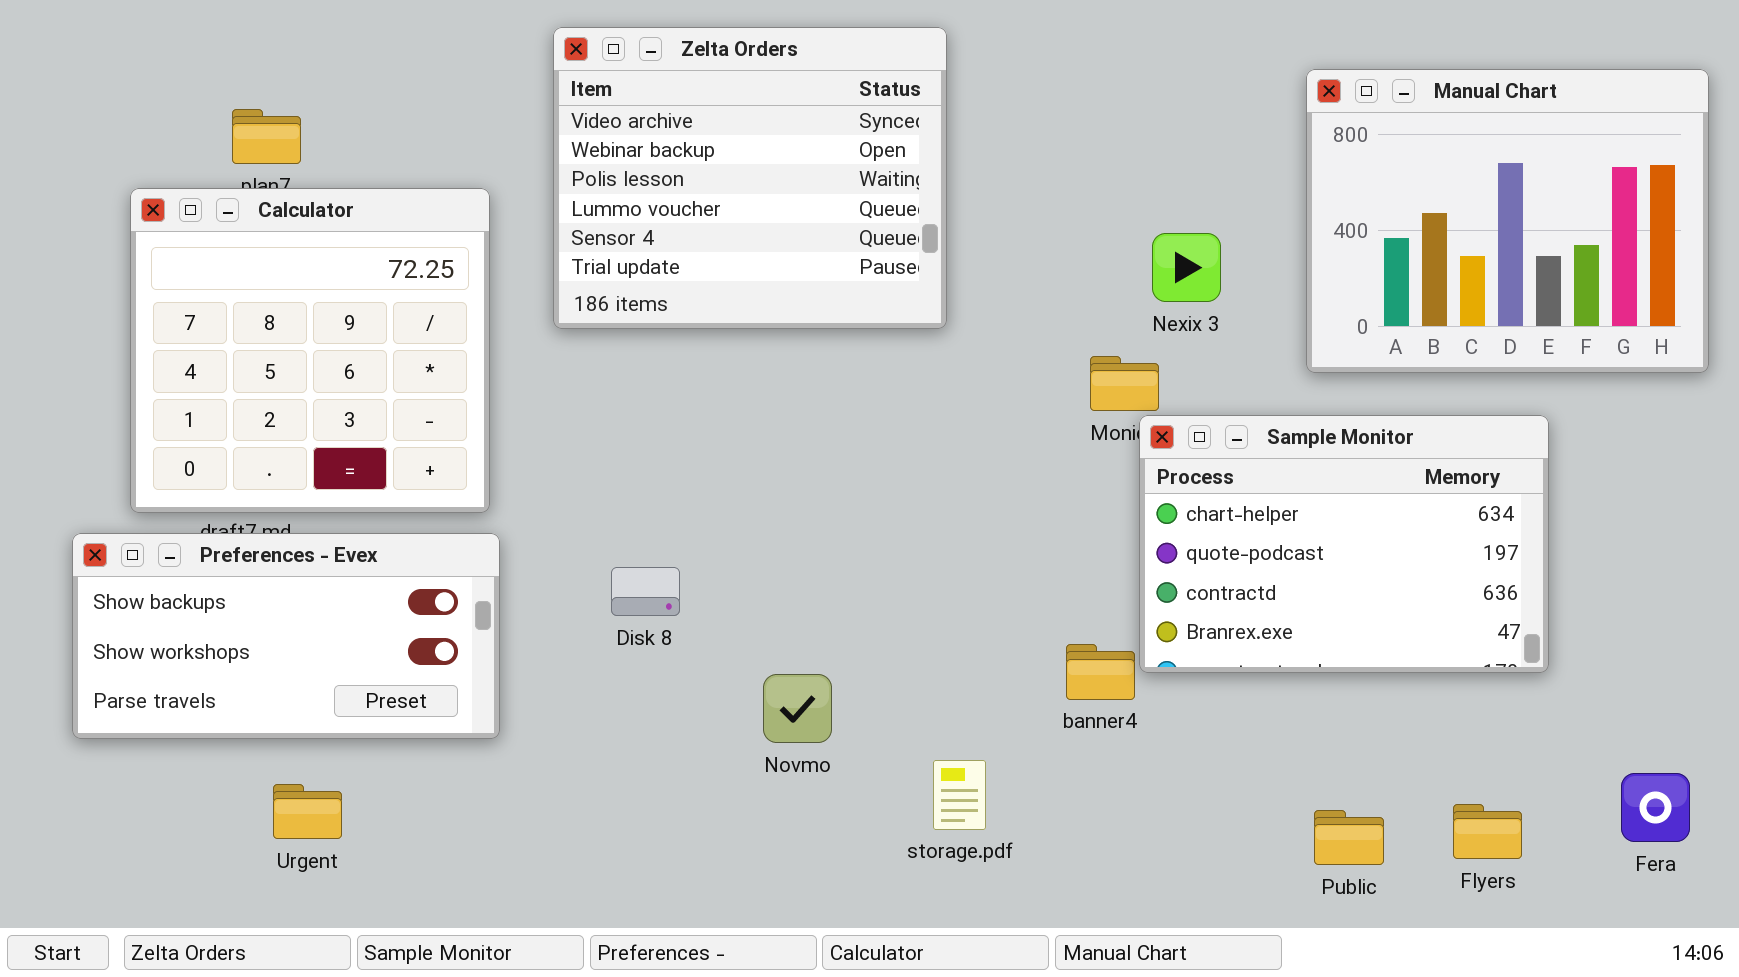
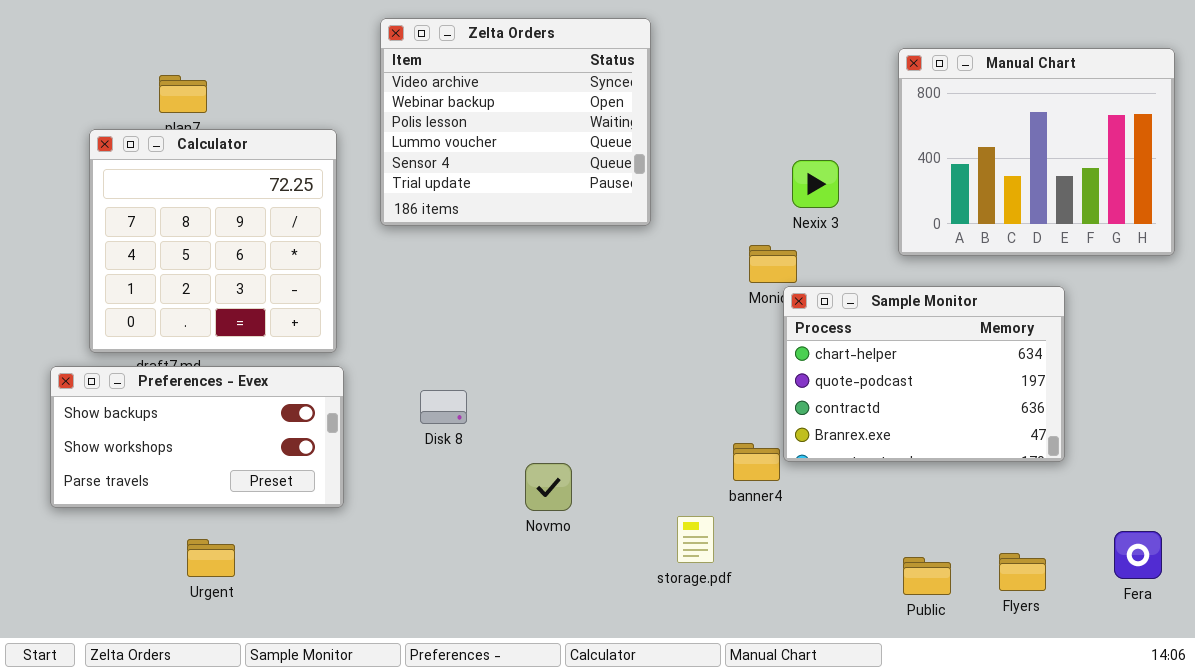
storage.pdf: [933,760,986,830] -> [677,516,714,563], moved

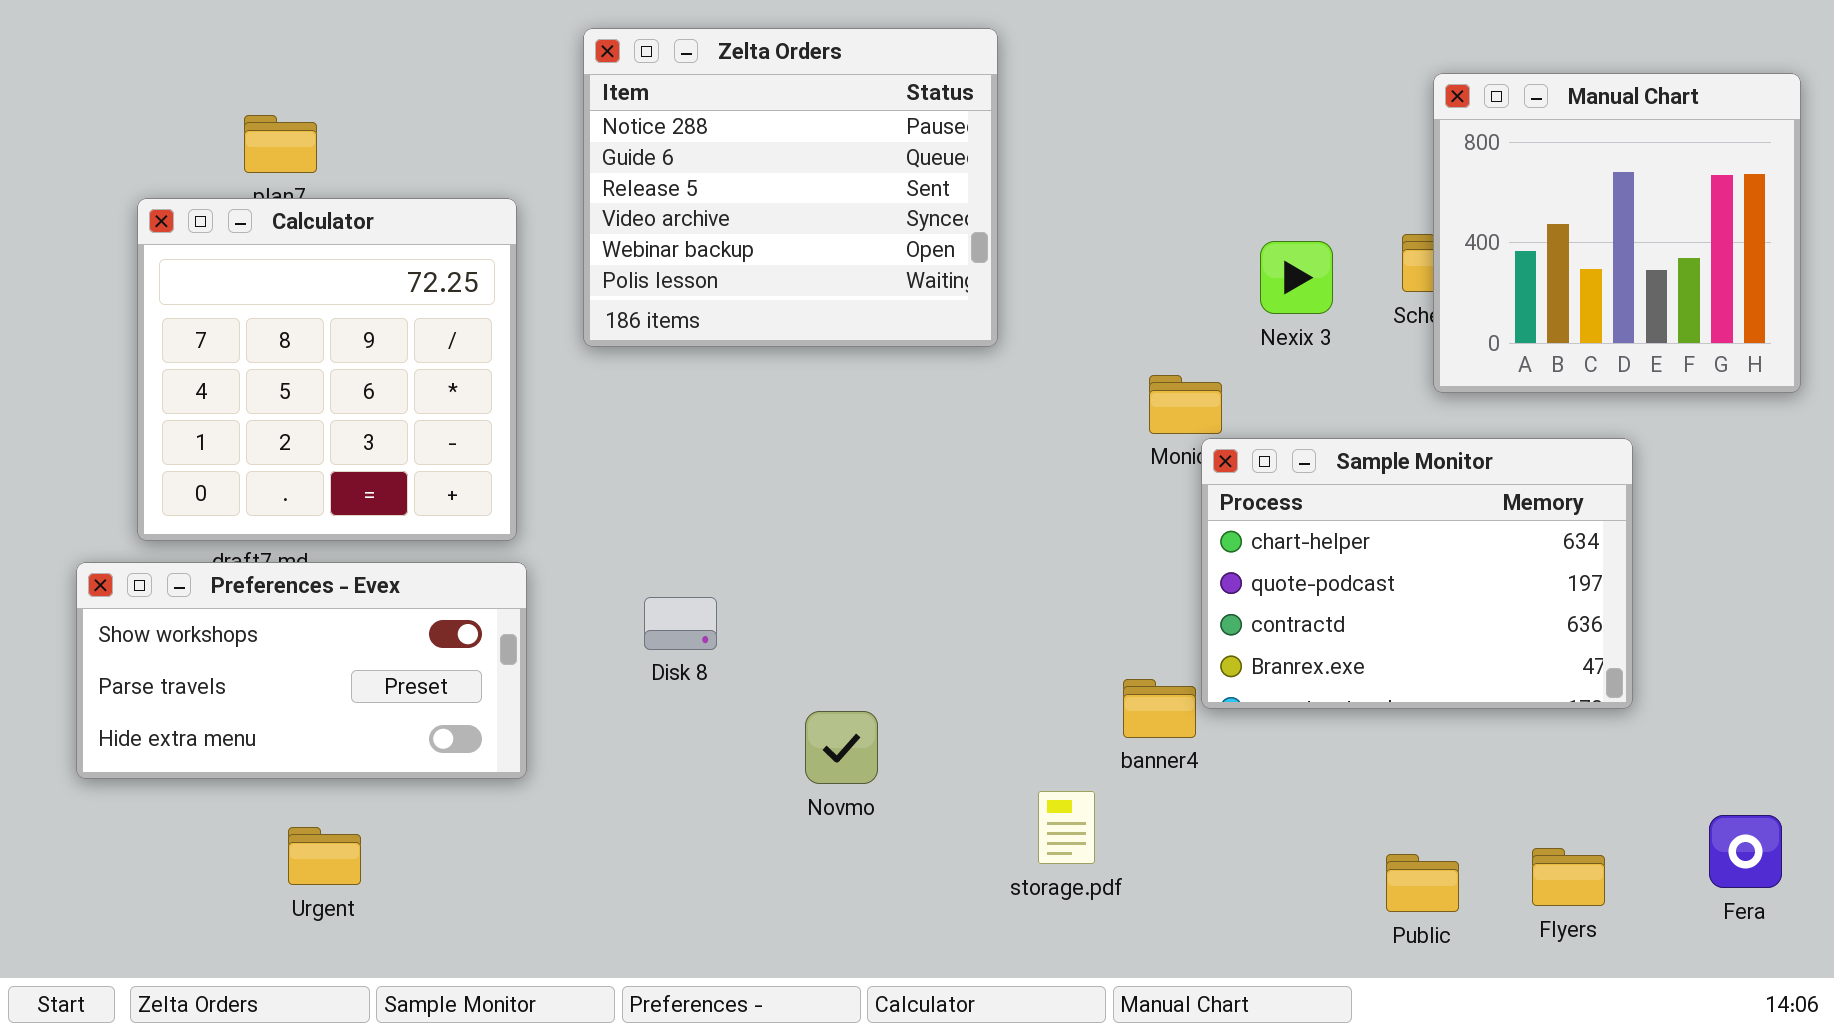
Zelta Orders: [380,18,651,226] -> [583,28,998,347], scrolled up 3 rows
Manual Chart: [898,48,1175,256] -> [1433,73,1801,393], resized
Nexix 3: [792,160,839,208] -> [1260,241,1333,314], moved
Preferences - Evex: [50,366,344,508] -> [76,562,527,779], scrolled down 1 row

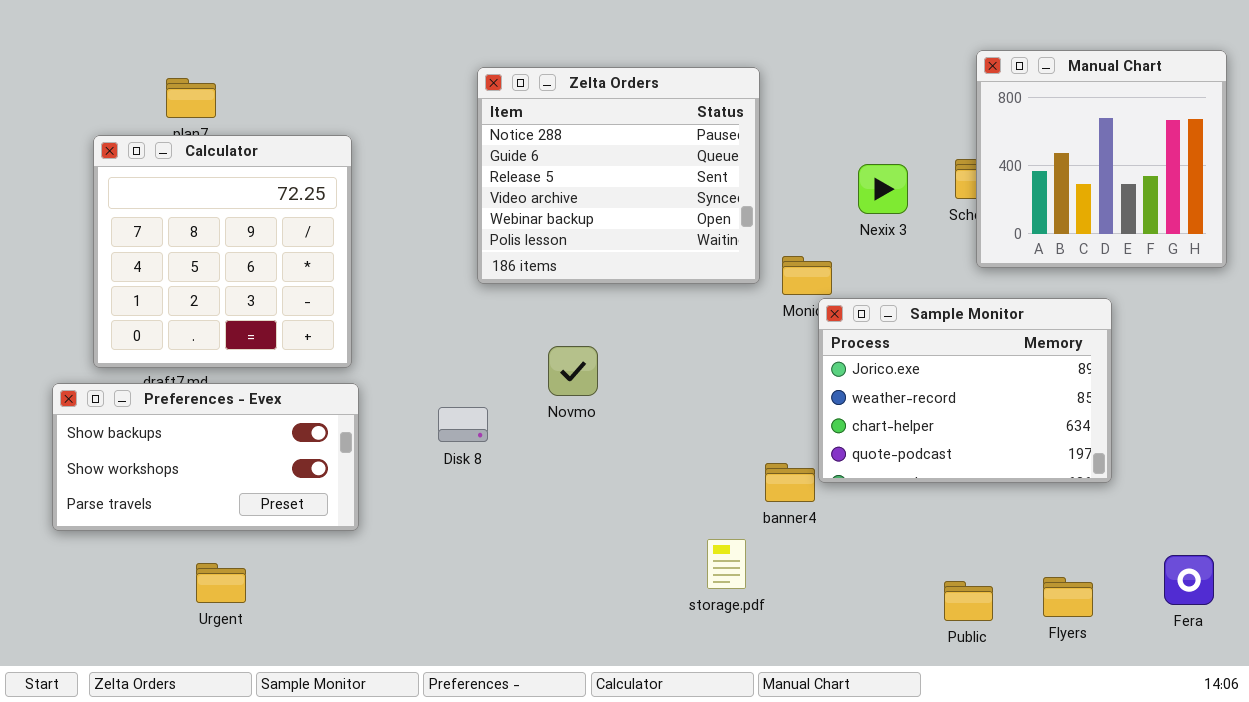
Zelta Orders: [583,28,998,347] -> [477,67,760,284], moved
Sample Monitor: [1201,438,1633,709] -> [818,298,1112,483], scrolled up 2 rows
Preferences - Evex: [76,562,527,779] -> [52,383,359,531], scrolled up 1 row
Novmo: [805,711,878,784] -> [548,346,598,396], moved

